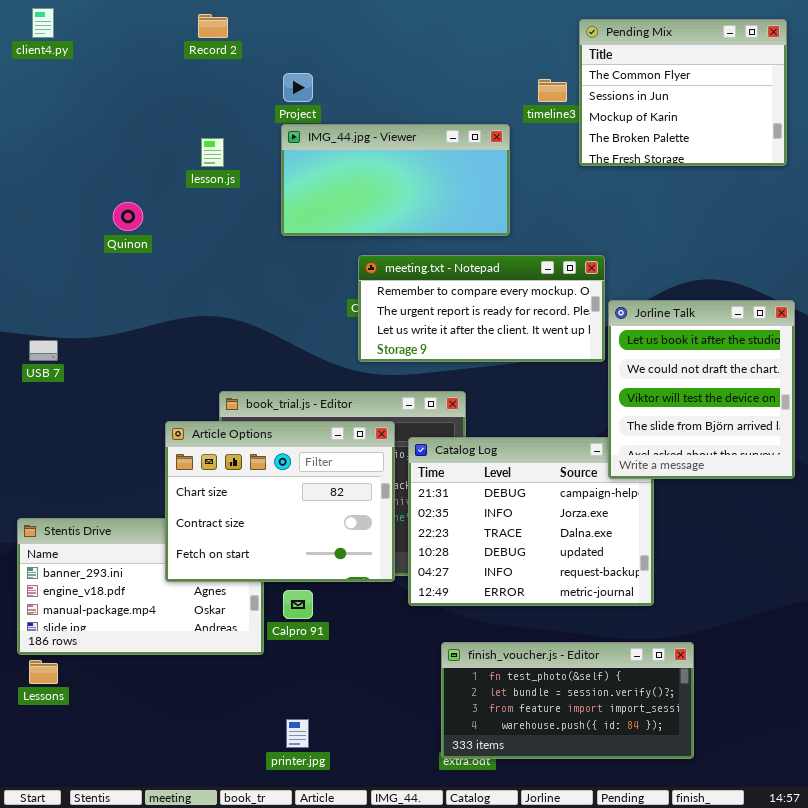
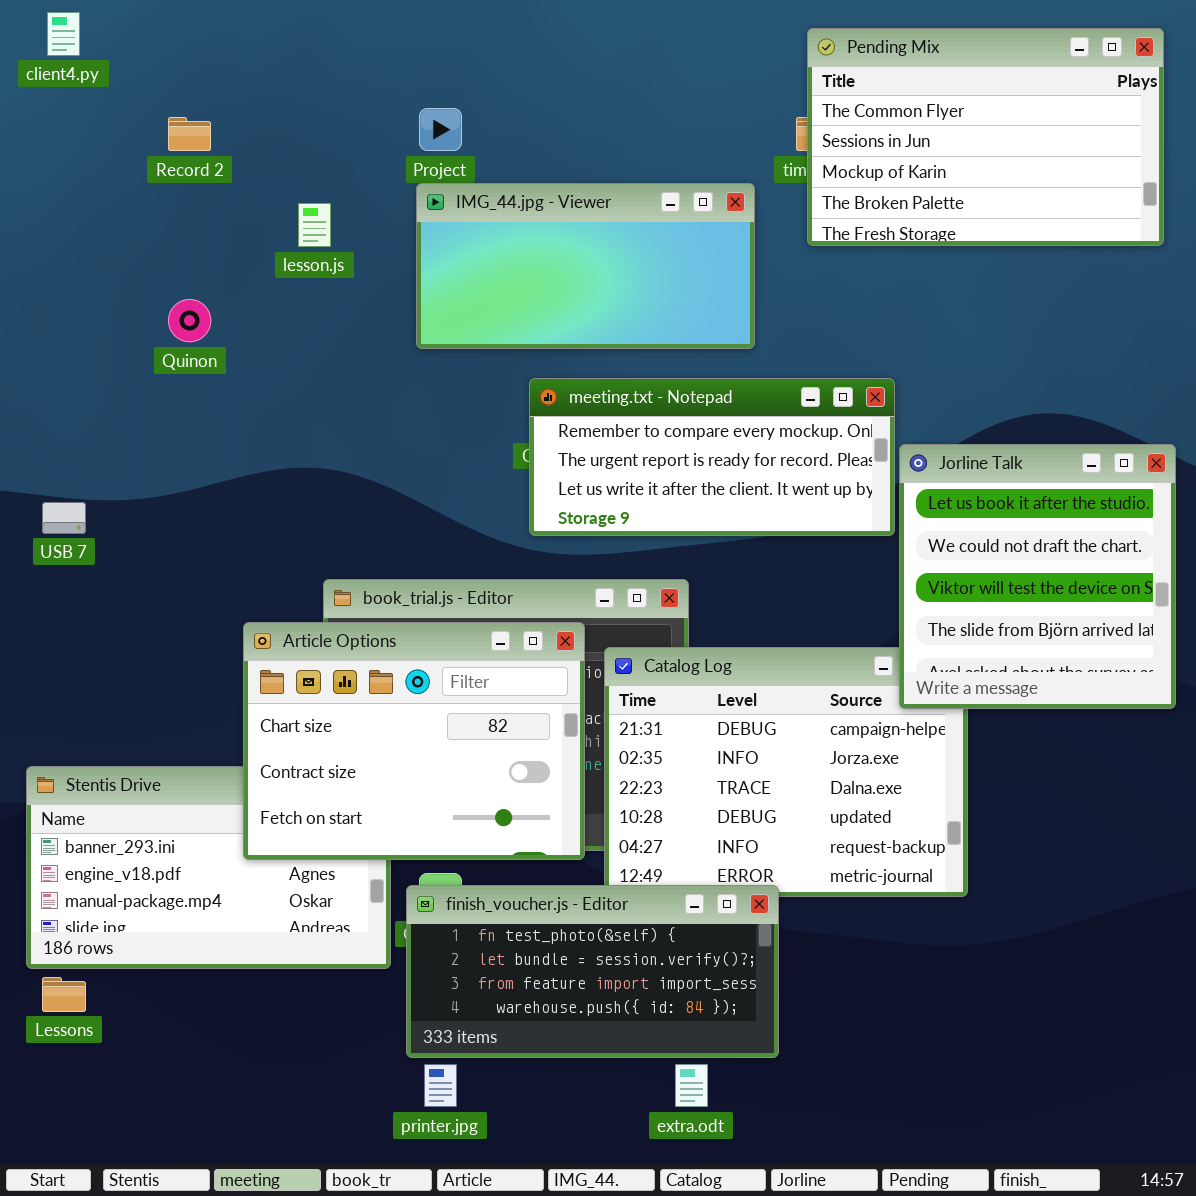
Record 2: [198,14,228,38] -> [168,117,211,151], moved
Pending Mix: [579,19,787,166] -> [807,28,1164,246], resized
finish_voucher.js - Editor: [441,642,694,759] -> [406,885,779,1058], moved

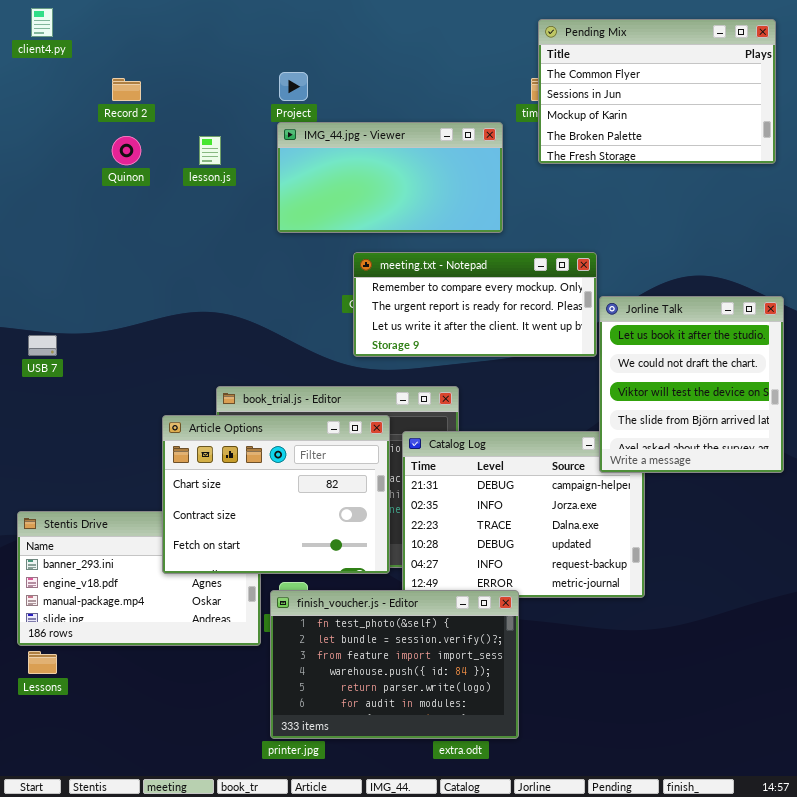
Quinon: [168,299,211,342] -> [112,136,141,165], moved
finish_voucher.js - Editor: [406,885,779,1058] -> [270,590,519,739], resized

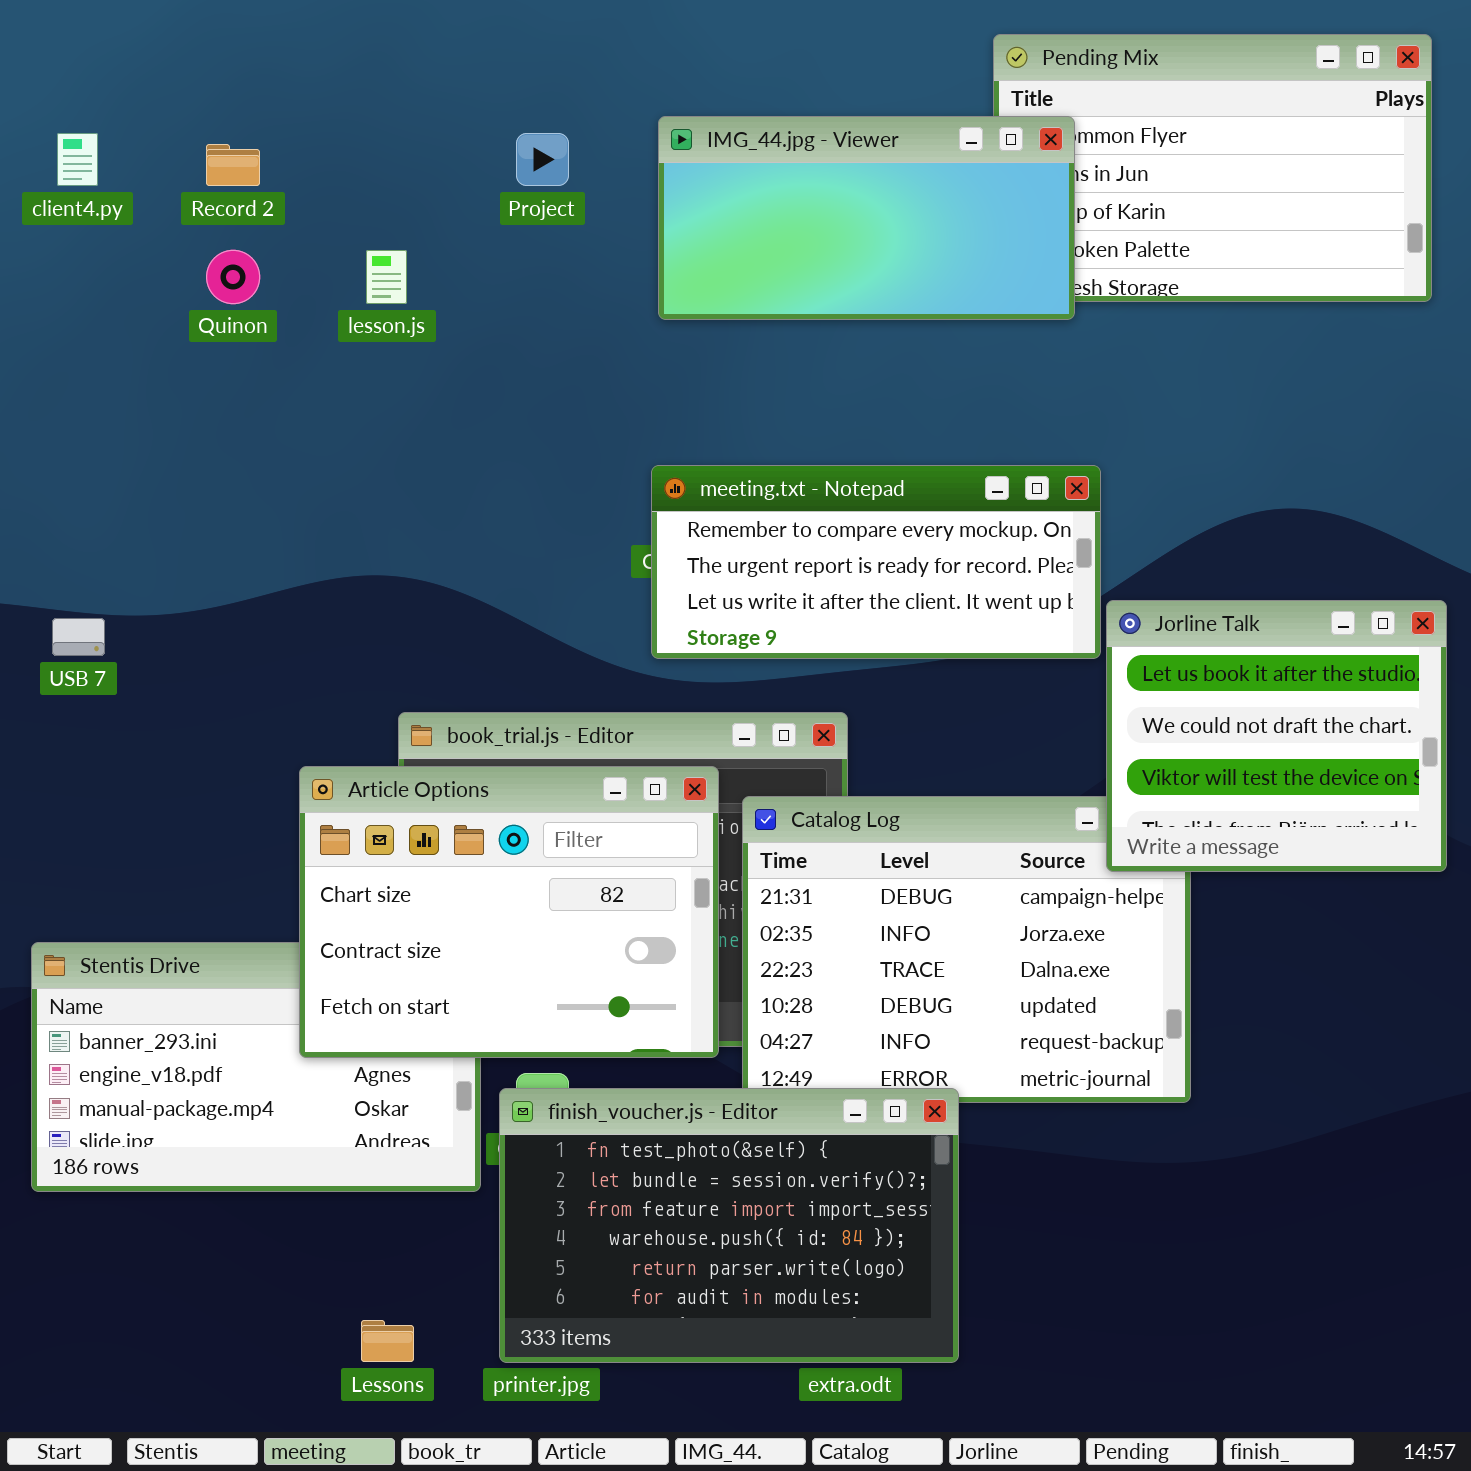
client4.py: [31,8,53,37] -> [57,133,98,186], moved
IMG_44.jpg - Viewer: [277,122,503,233] -> [658,116,1075,320], moved
Jorline Talk: [599,296,784,473] -> [1106,600,1447,872], resized
Lessons: [28,651,57,674] -> [361,1320,414,1362], moved

